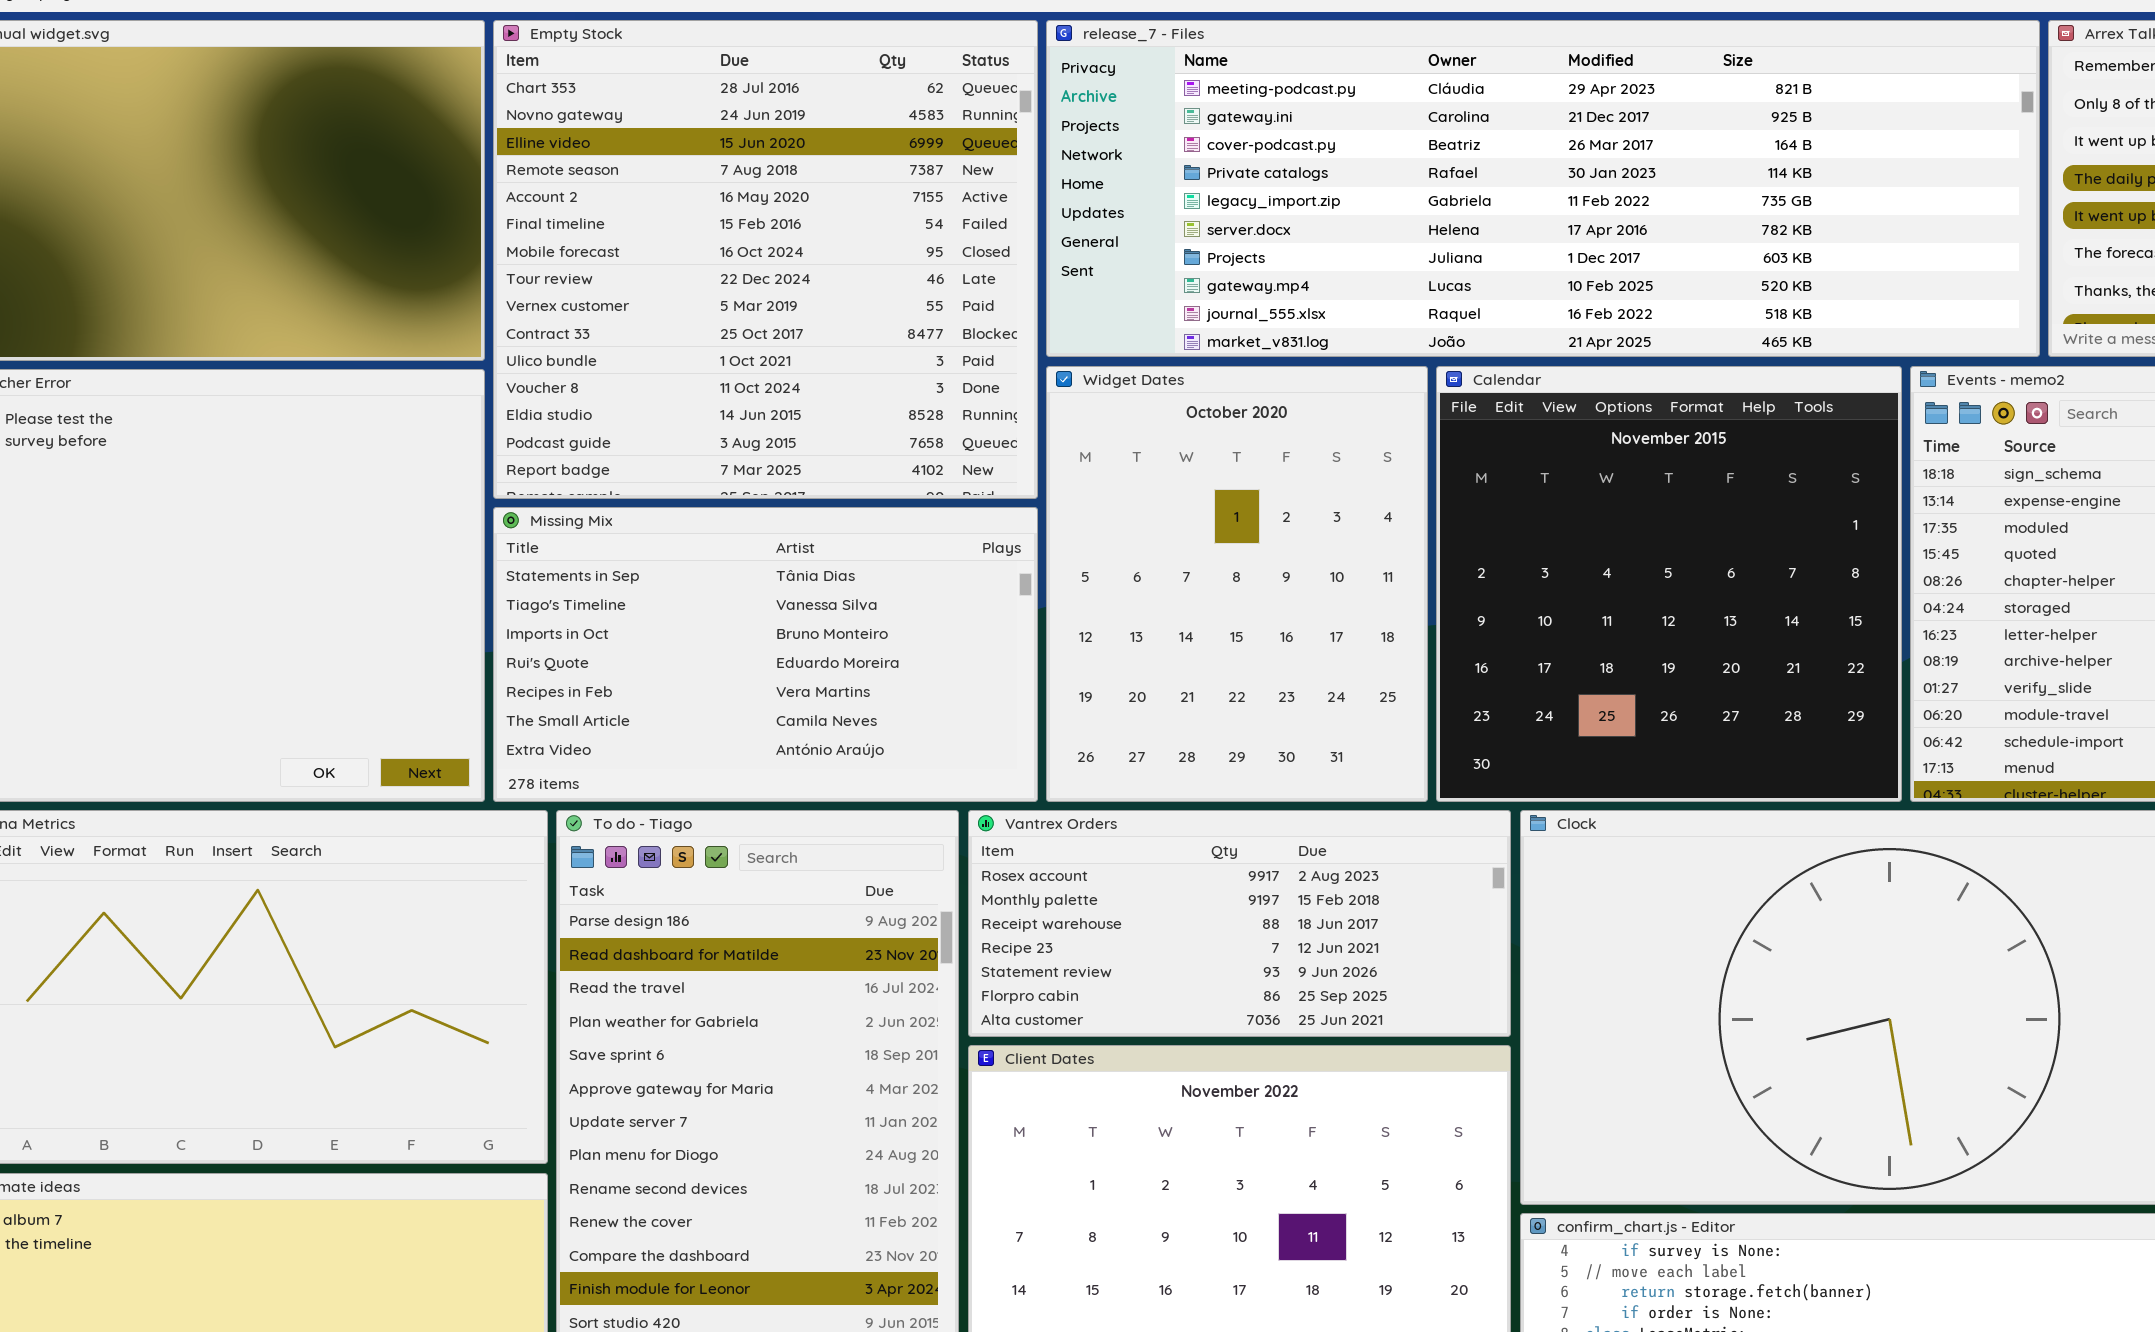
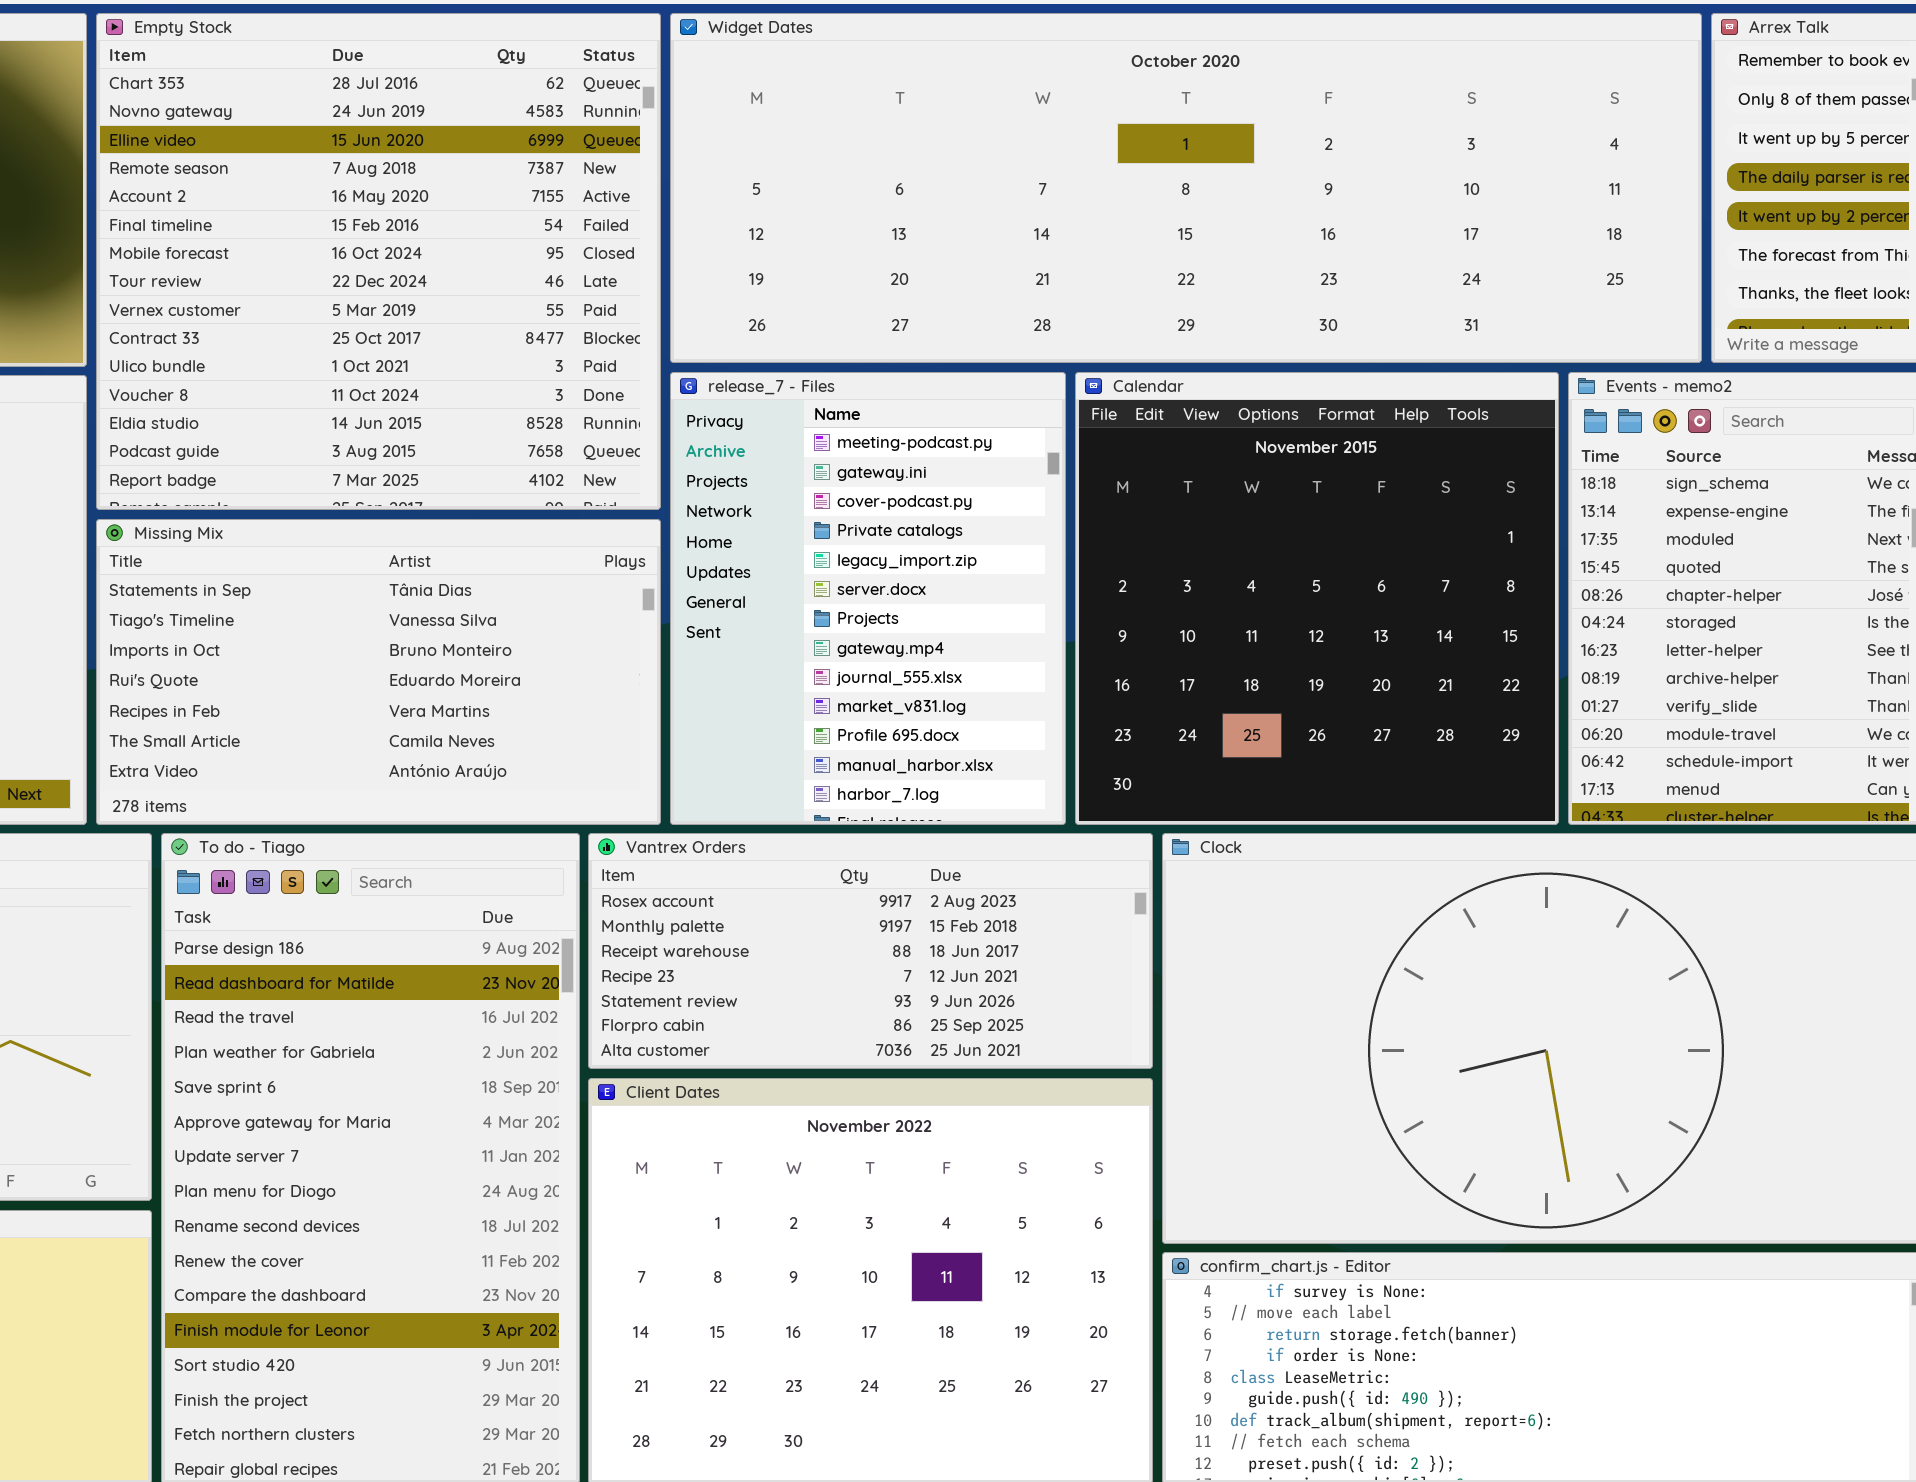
release_7 - Files: [1046,20,2040,357] -> [670,372,1066,825], moved, resized
Widget Dates: [1046,366,1428,802] -> [670,13,1702,363], moved, resized

